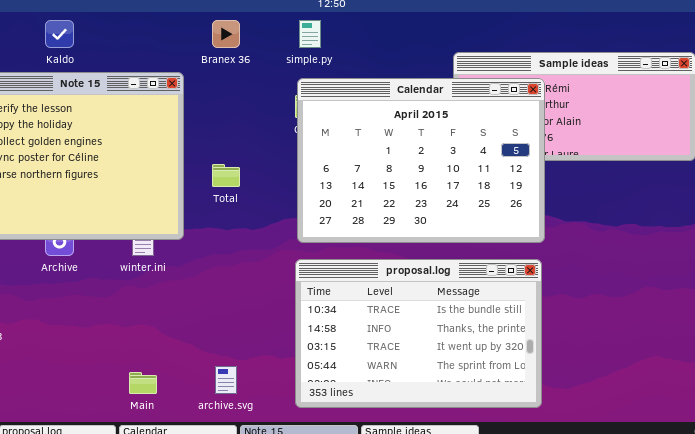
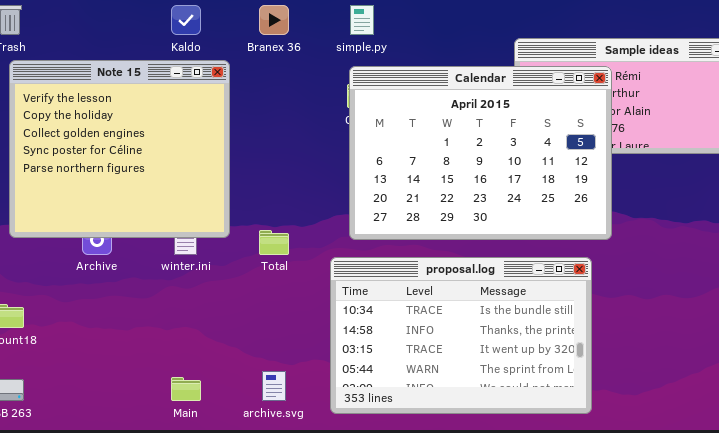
Kaldo: [45,20,74,48] -> [171,5,201,35], moved
Total: [212,164,240,187] -> [259,230,289,255], moved
proposal.log: [295,259,542,408] -> [330,257,592,414], moved

